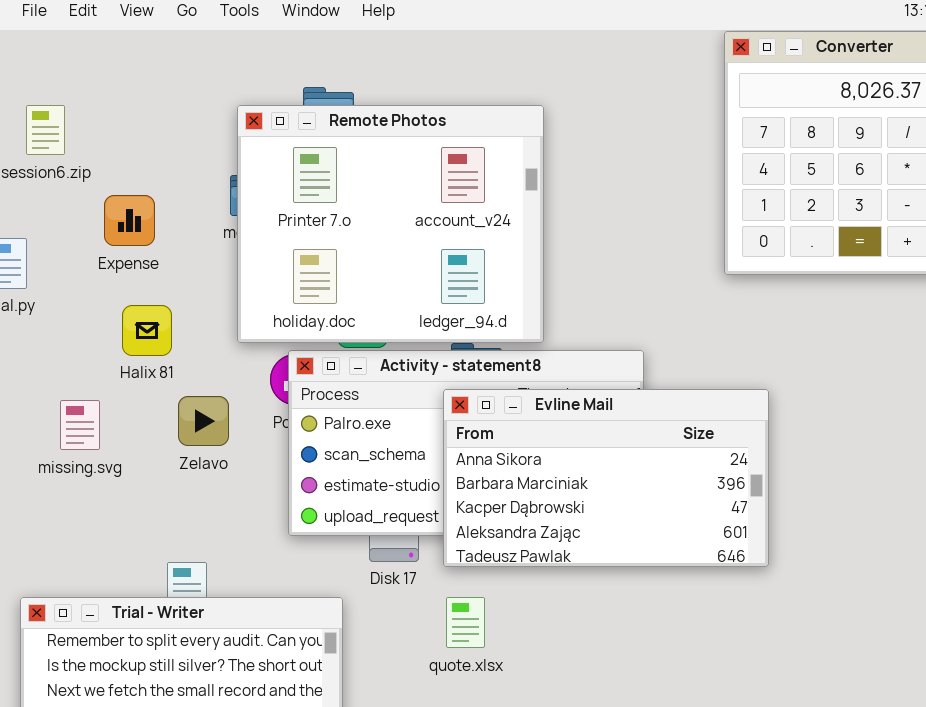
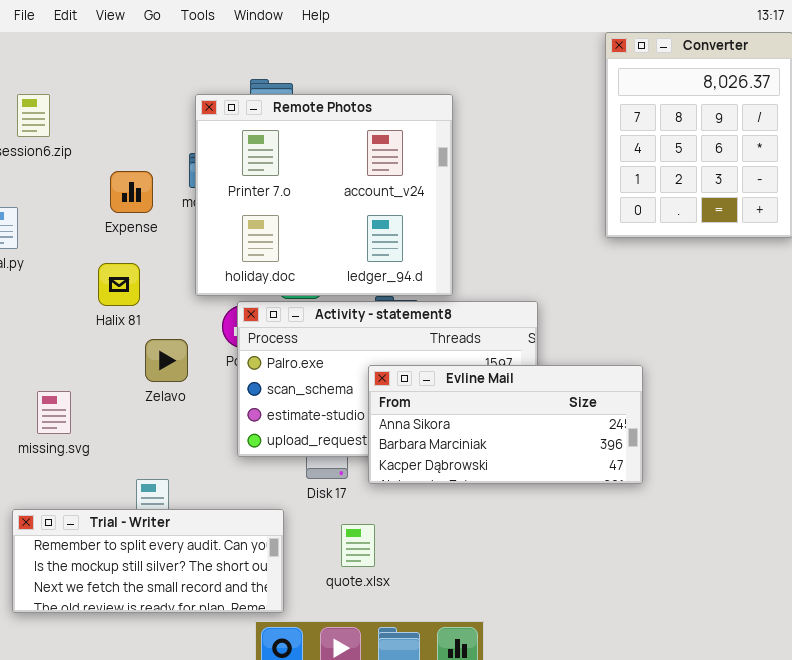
Expense: [104,195,155,246] -> [110,171,153,213], moved
Evline Mail: [443,389,769,567] -> [368,365,643,484], resized
missing.svg: [60,400,100,450] -> [37,391,71,434], moved
quote.xlsx: [446,597,485,648] -> [341,524,375,567], moved

